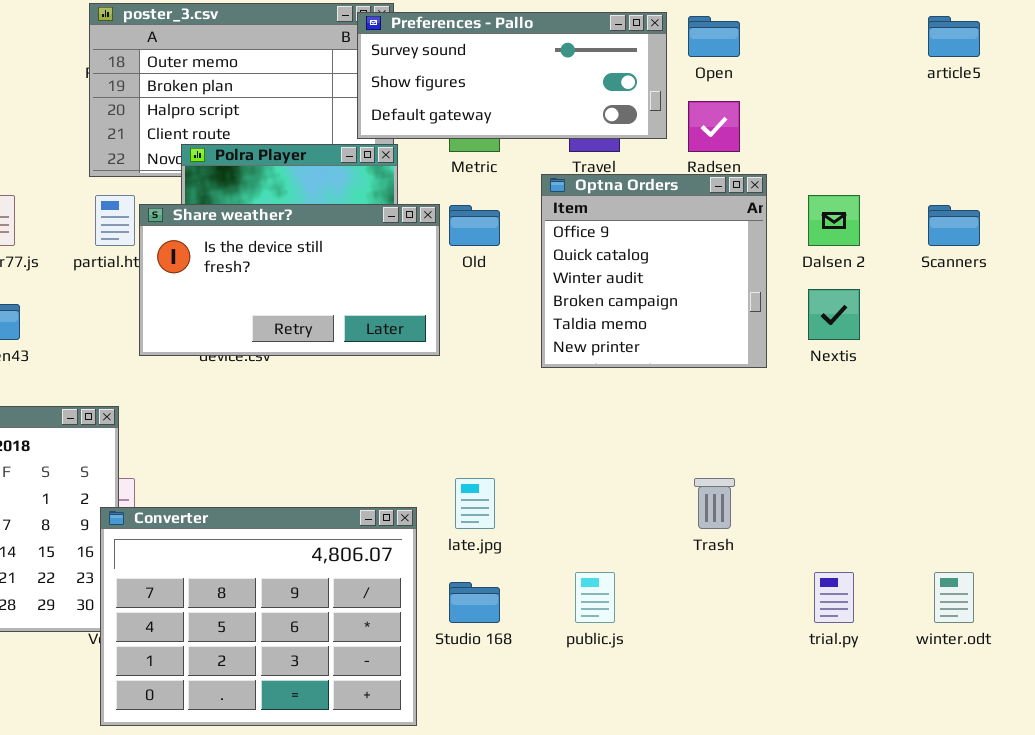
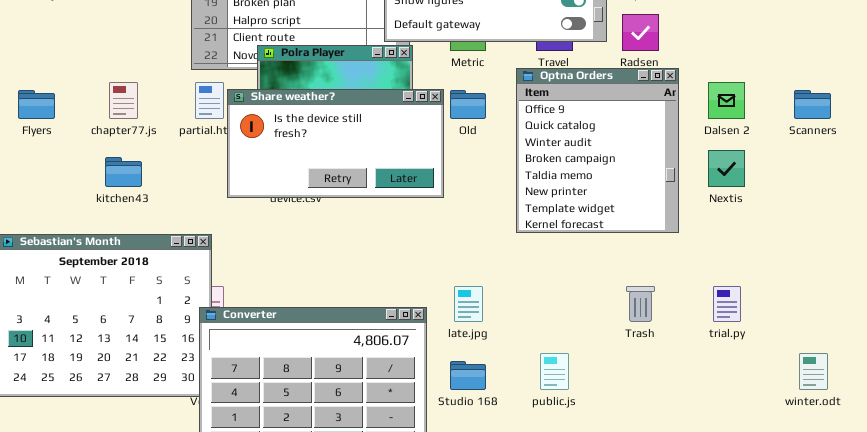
Optna Orders: [541,174,767,368] -> [516,68,679,233], resized
trial.py: [814,572,854,623] -> [713,286,741,322], moved

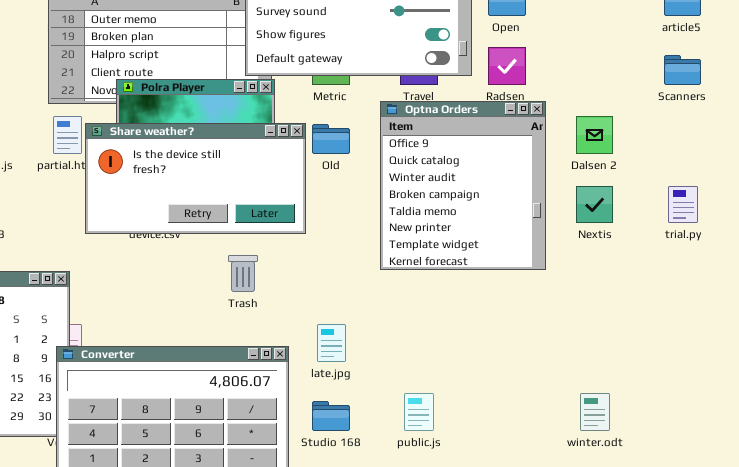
Scanners: [794,90,831,119] -> [664,55,701,85], moved
Trash: [626,286,655,322] -> [228,255,258,292], moved
trial.py: [713,286,741,322] -> [668,186,698,223], moved
winter.odt: [799,353,828,390] -> [580,393,610,431], moved

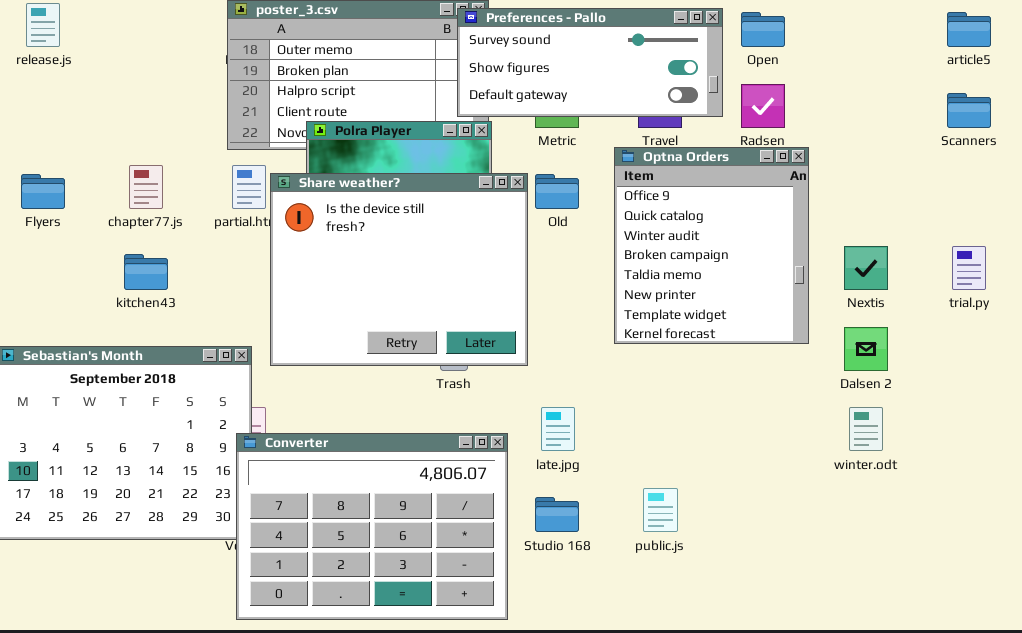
Dalsen 2: [576,116,613,154] -> [844,327,888,371], moved
Share weather?: [85,123,306,234] -> [270,173,528,366], resized
winter.odt: [580,393,610,431] -> [849,407,883,451], moved

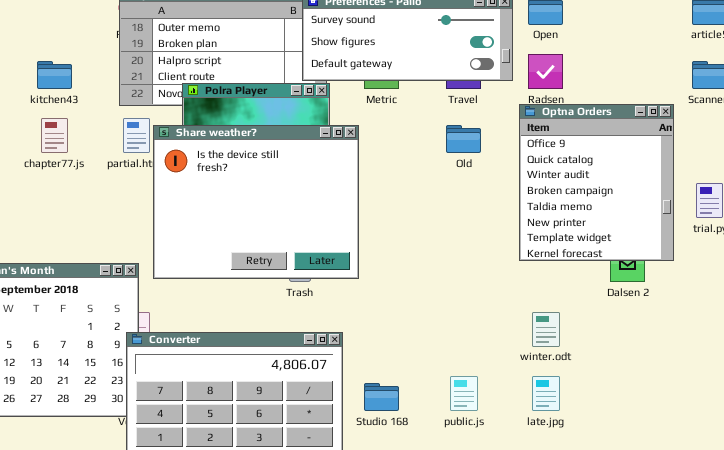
Optna Orders: [614,147,809,344] -> [519,104,674,261], moved
Old: [535,174,579,209] -> [446,125,481,153], moved
kitchen43: [124,254,168,290] -> [37,61,72,89], moved
late.jpg: [541,407,575,451] -> [532,376,560,411], moved
winter.odt: [849,407,883,451] -> [532,312,560,347], moved

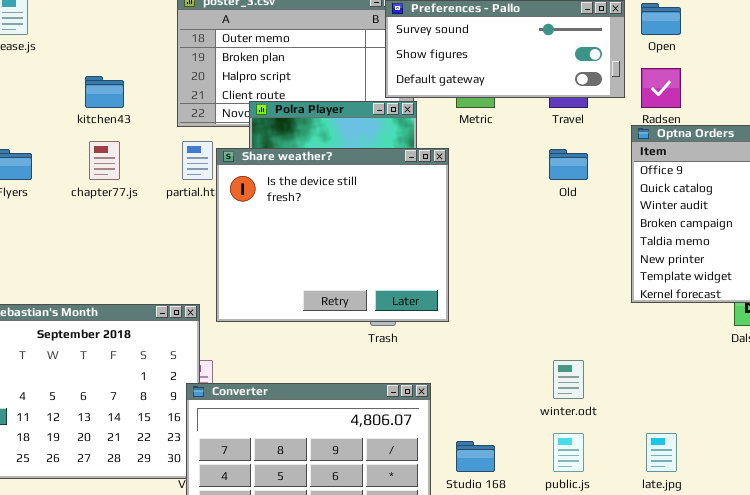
winter.odt: [532,312,560,347] -> [553,360,584,399], moved

